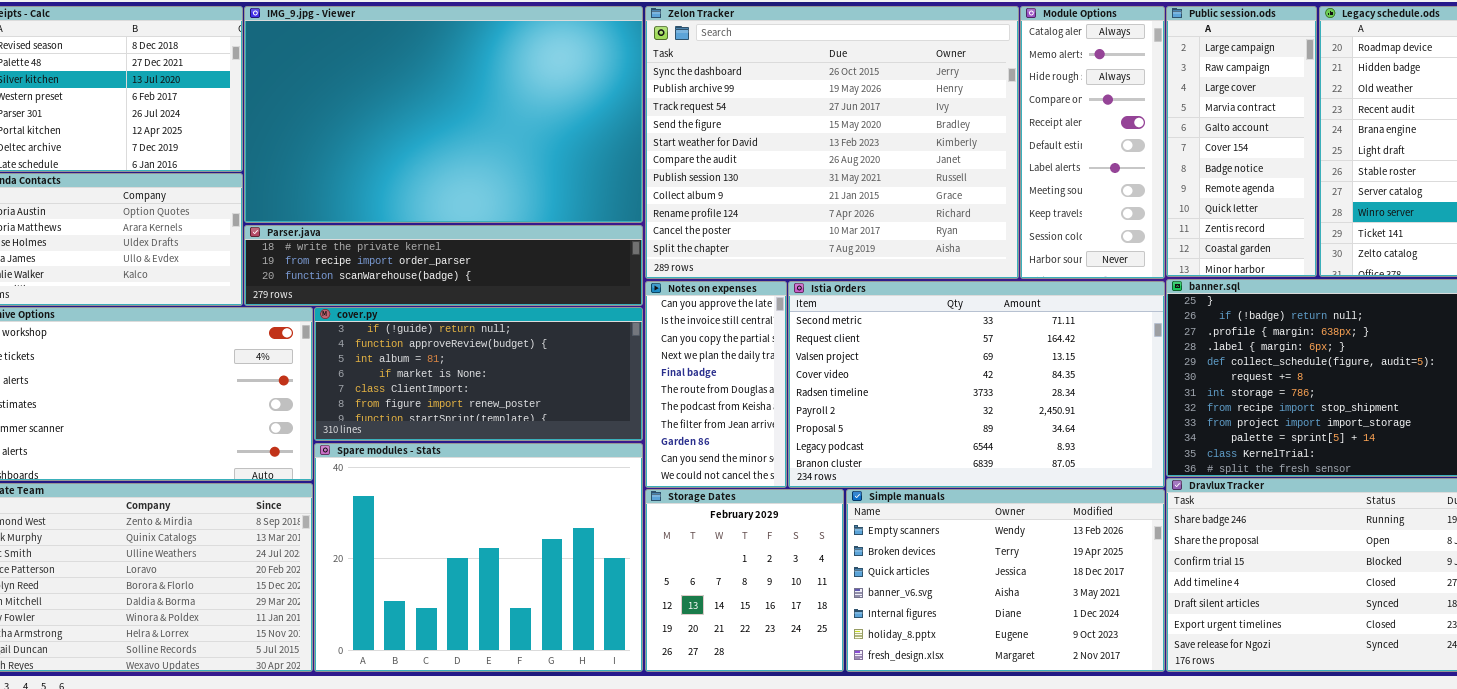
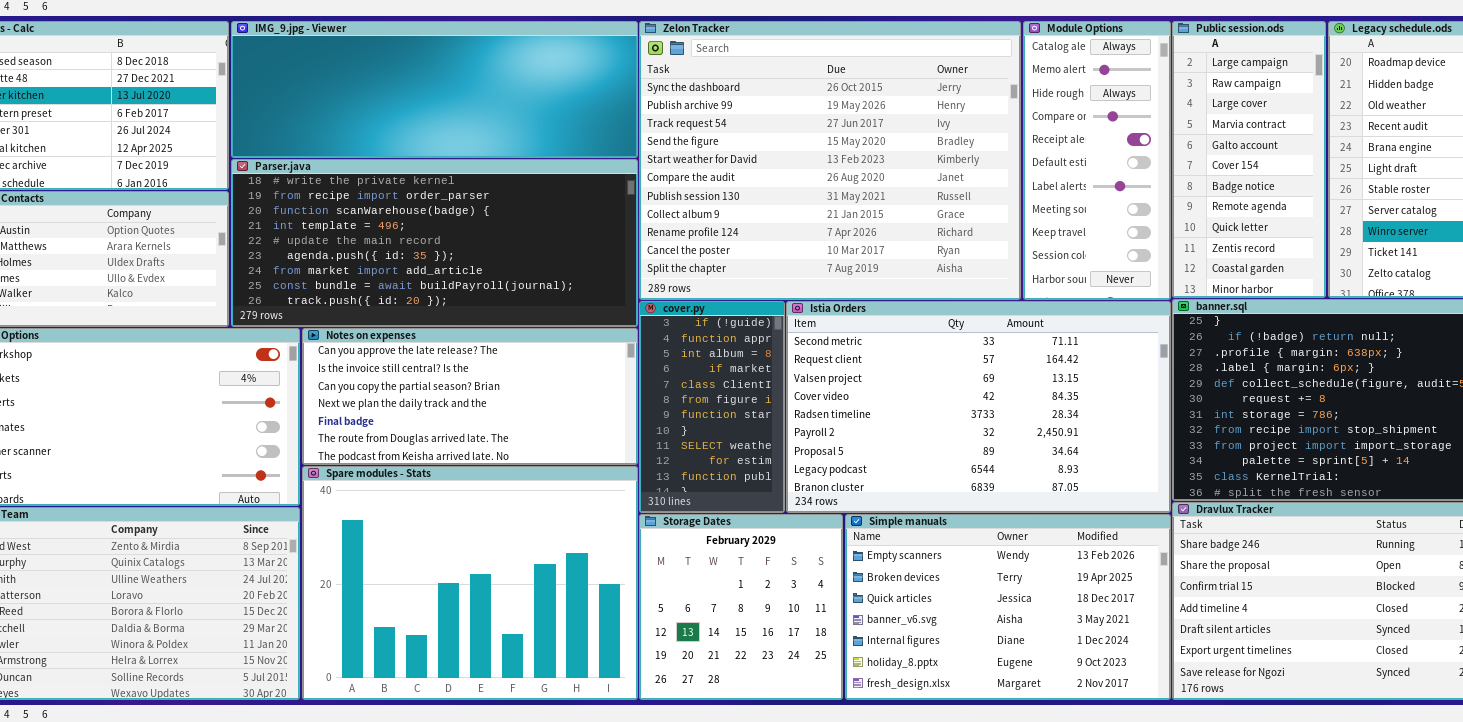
IMG_9.jpg - Viewer: [244,6,643,223] -> [231,21,638,158], resized
Parser.java: [244,225,643,306] -> [231,159,638,327], resized
Notes on expenses: [645,281,787,488] -> [302,328,638,465], moved, resized
cover.py: [314,307,643,441] -> [639,301,785,513], moved, resized

